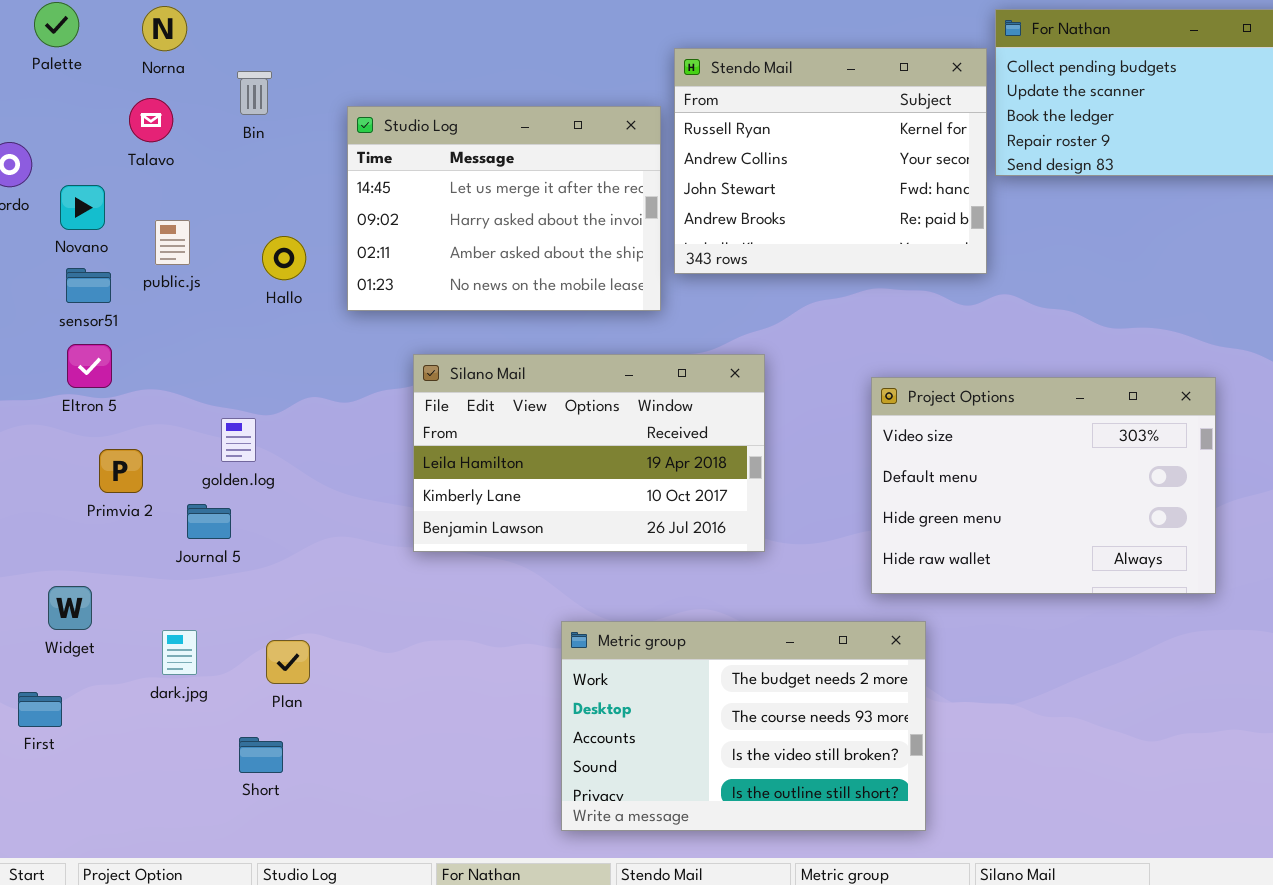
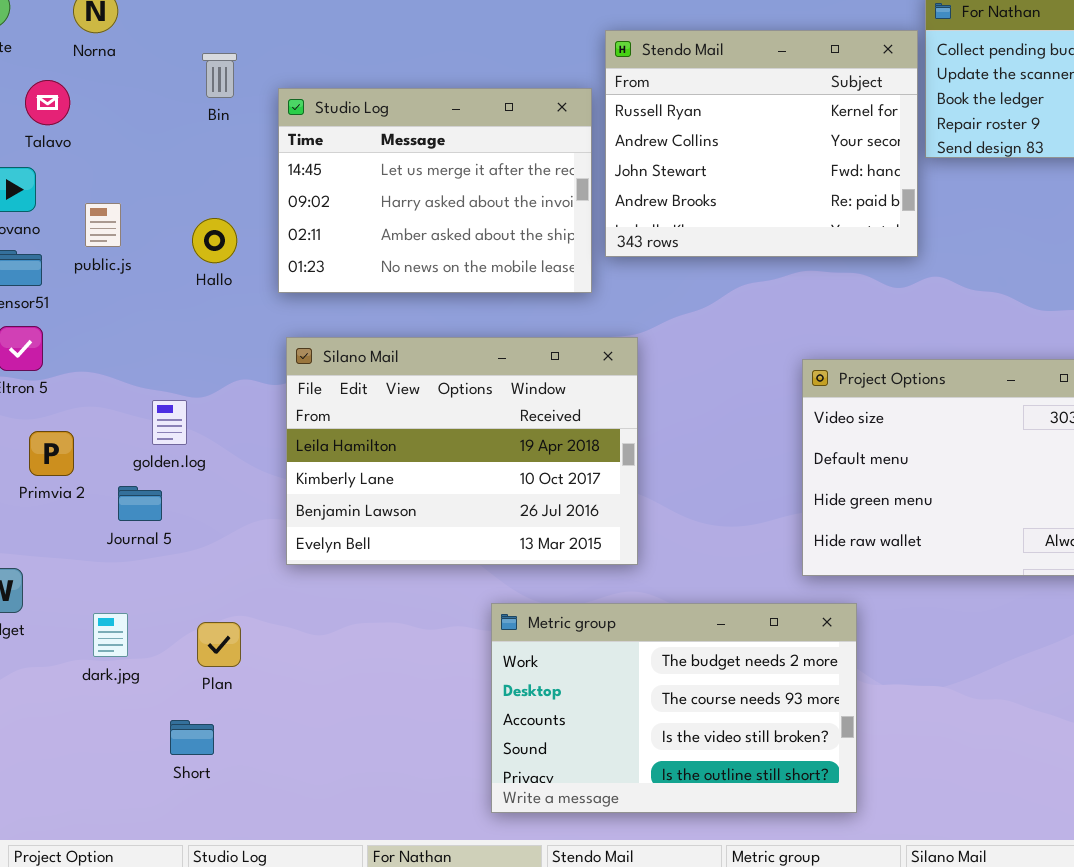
Bin: [237,71,272,115] -> [202,53,237,98], moved
Talavo: [129,98,173,142] -> [25,80,70,125], moved
Silano Mail: [413,354,765,552] -> [286,337,638,565], moved, resized

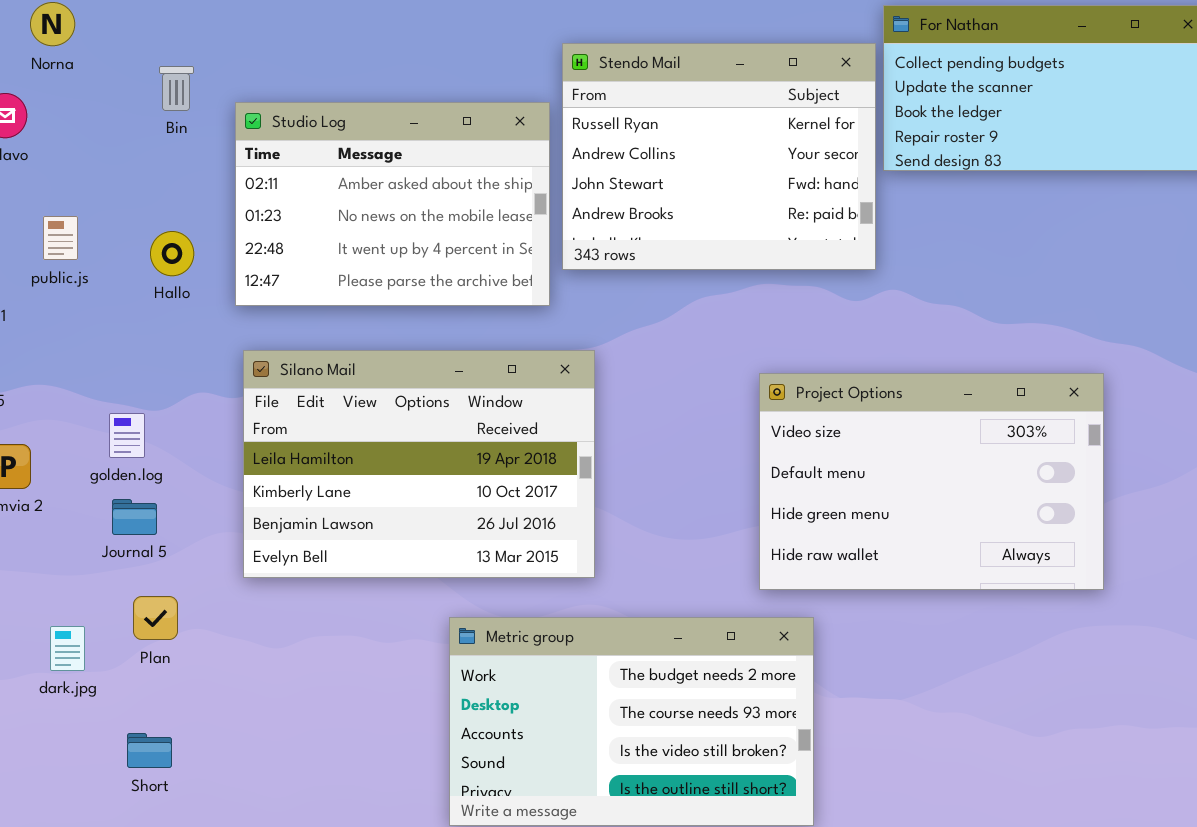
Studio Log: [278,88,592,293] -> [235,102,550,306], scrolled down 2 rows
Journal 5: [118,486,162,521] -> [112,499,157,535], moved
Plan: [197,622,241,667] -> [133,596,178,640], moved

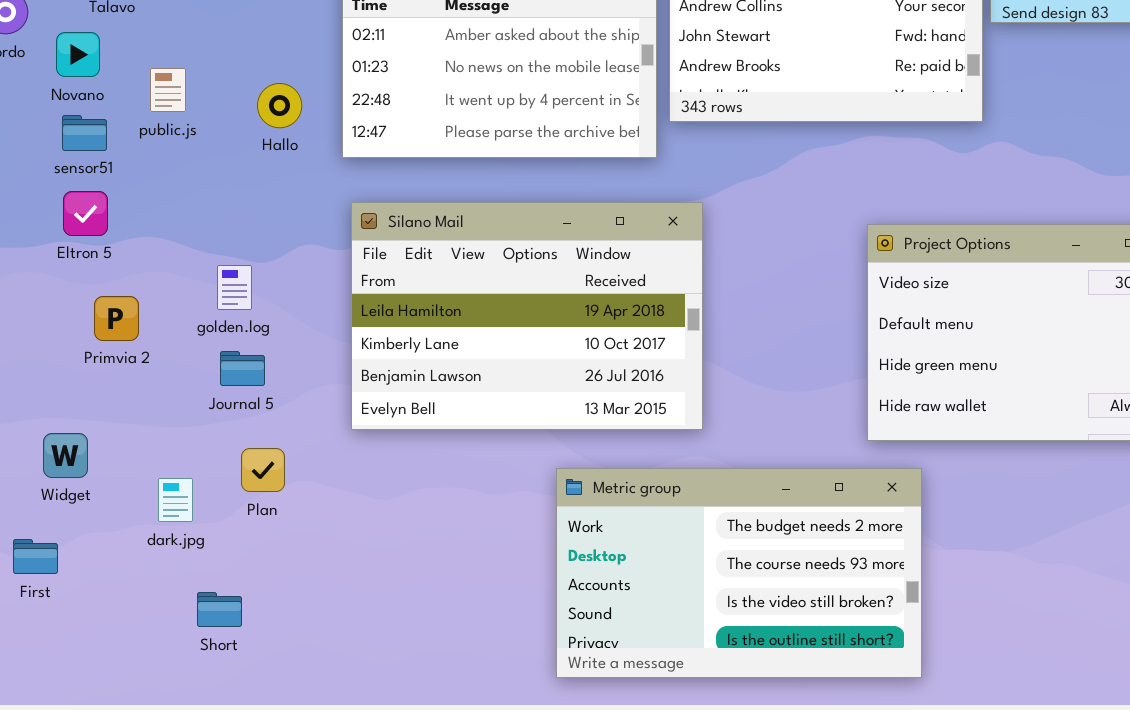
Short: [127,733,172,768] -> [197,592,242,627], moved

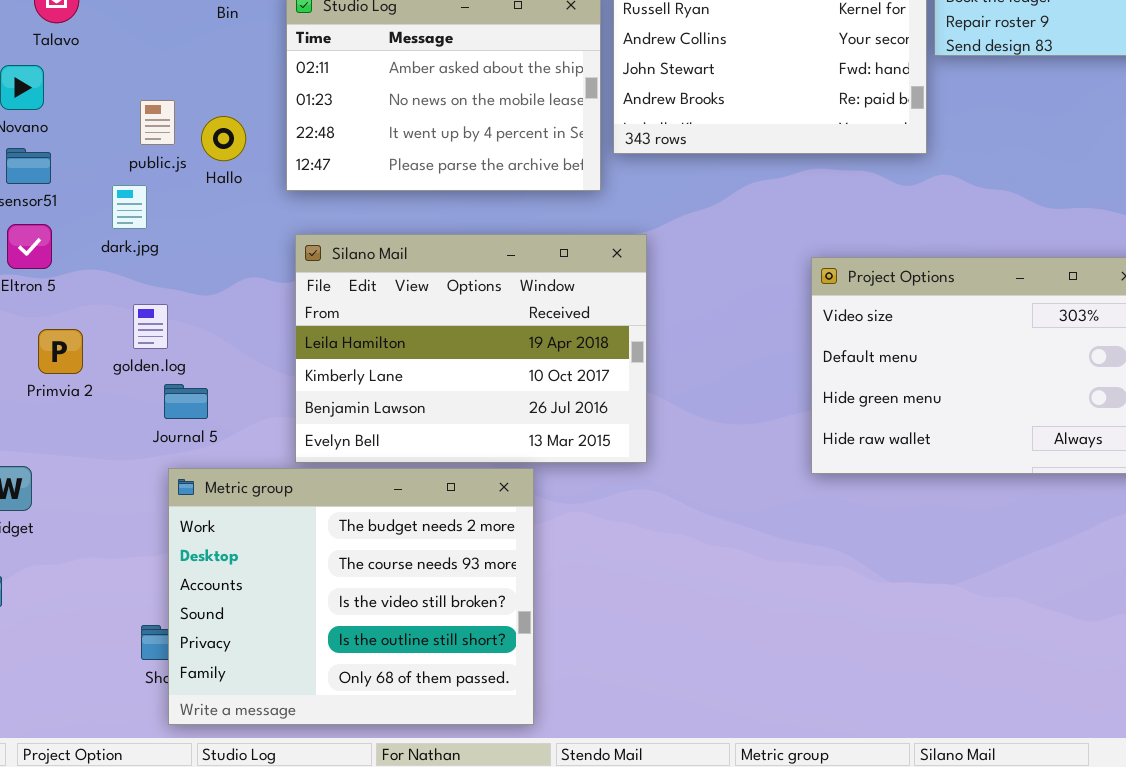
public.js: [150,68,186,112] -> [140,100,175,145], moved
golden.log: [217,265,252,310] -> [133,304,168,349], moved
Metric group: [556,468,922,678] -> [168,468,534,725], moved, resized
dark.jpg: [158,478,193,522] -> [112,185,147,229], moved

